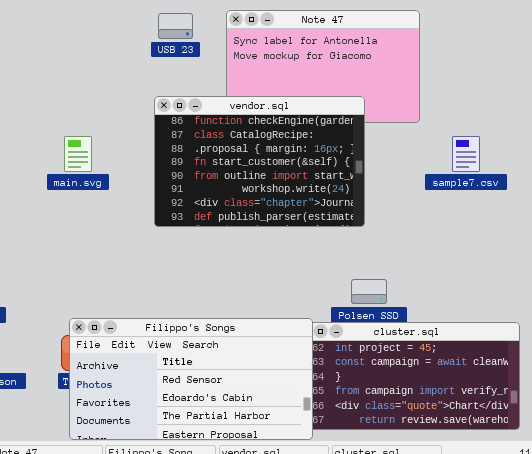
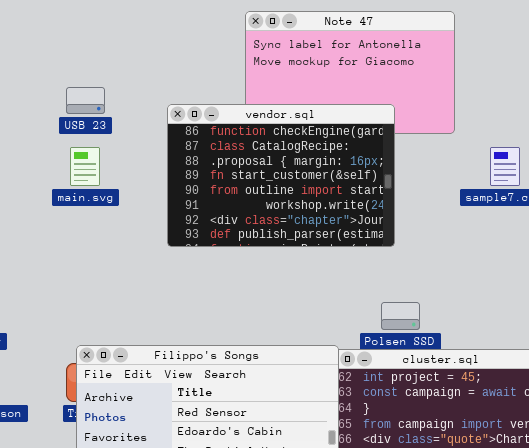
USB 23: [158,13,193,39] -> [66,87,105,114], moved

